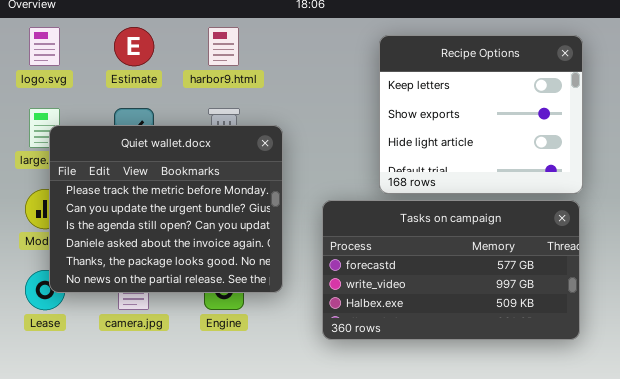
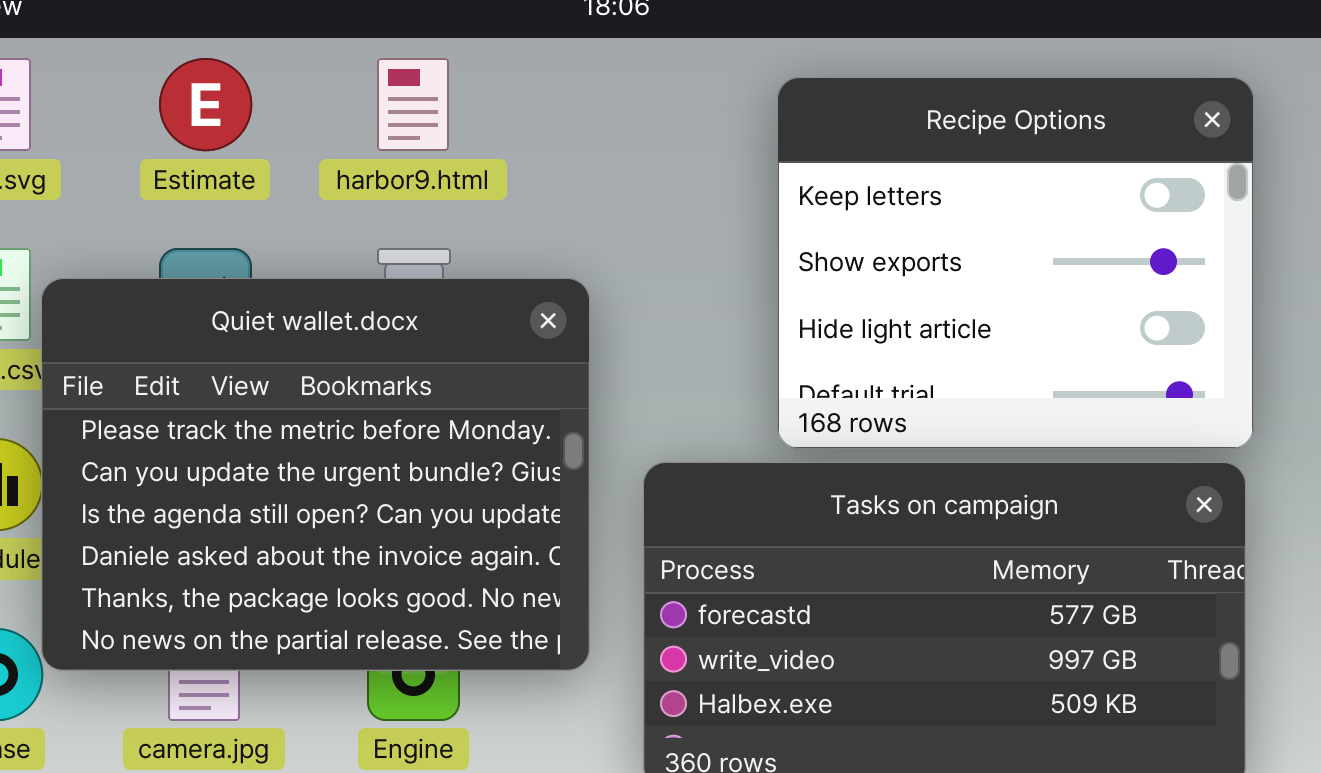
Quiet wallet.docx: [49,125,283,293] -> [41,278,590,671], moved

